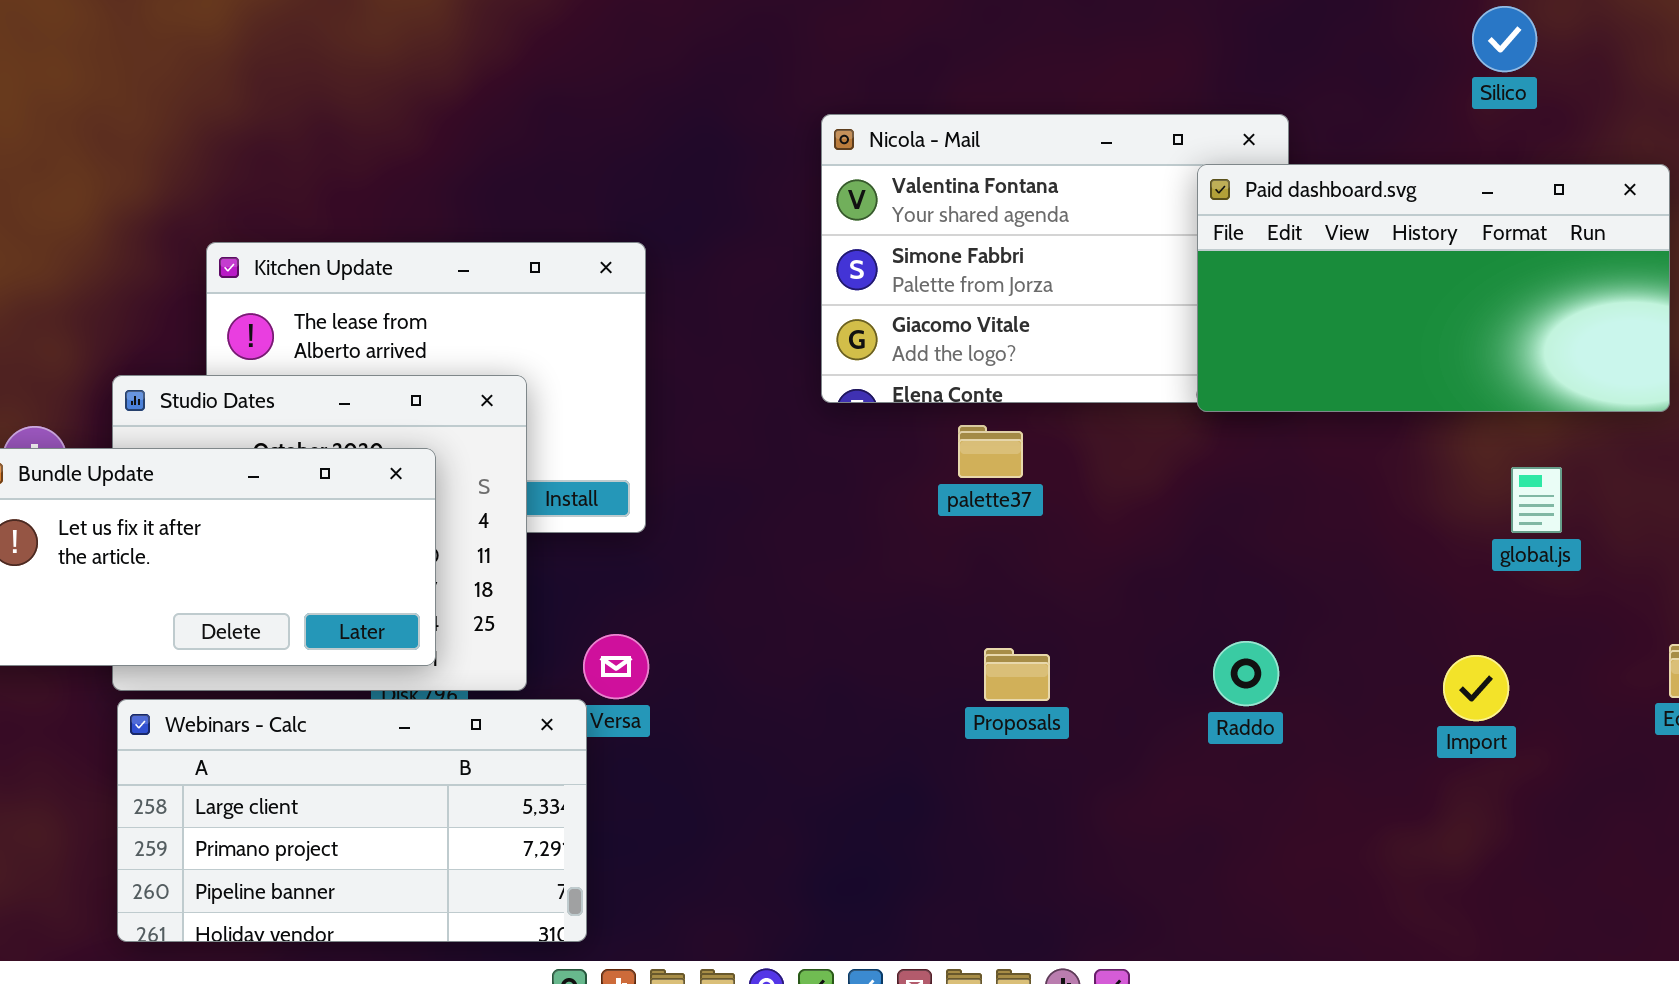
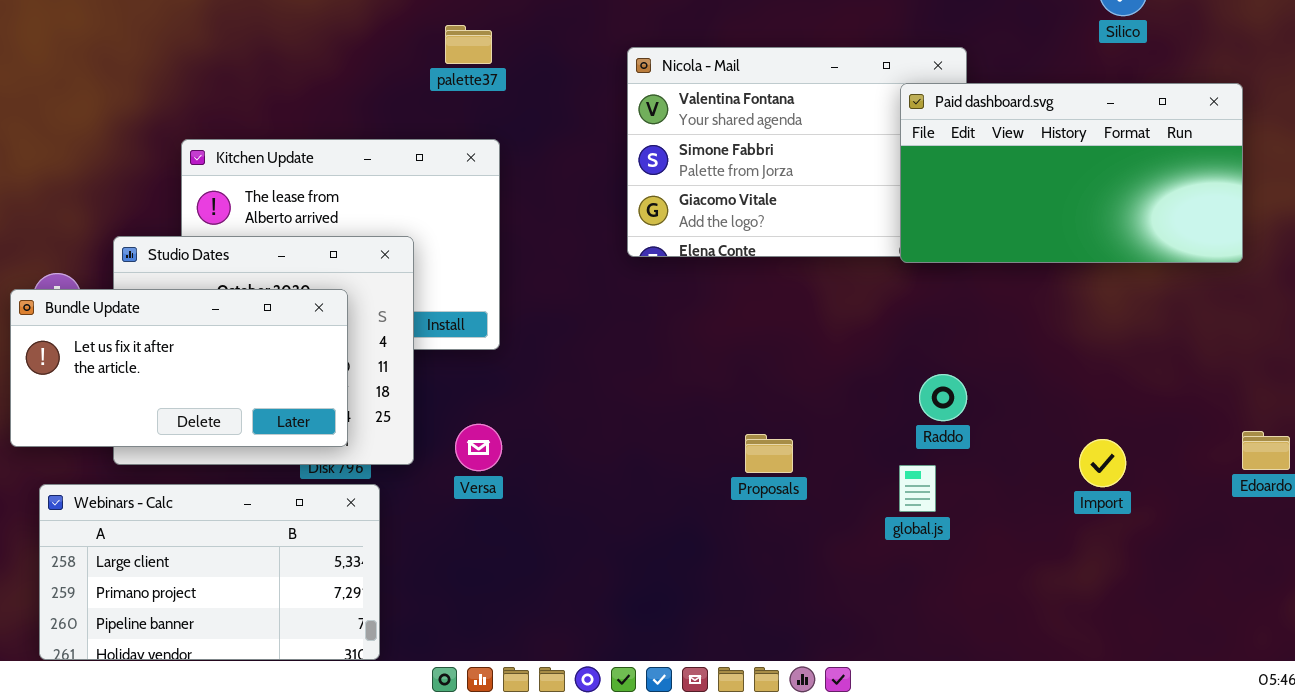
palette37: [958,425,1023,478] -> [445,25,492,64], moved
global.js: [1511,467,1562,533] -> [899,465,936,512], moved
Raddo: [1213,641,1279,706] -> [919,374,967,421], moved
Webinars - Calc: [117,699,587,942] -> [39,484,380,660], moved

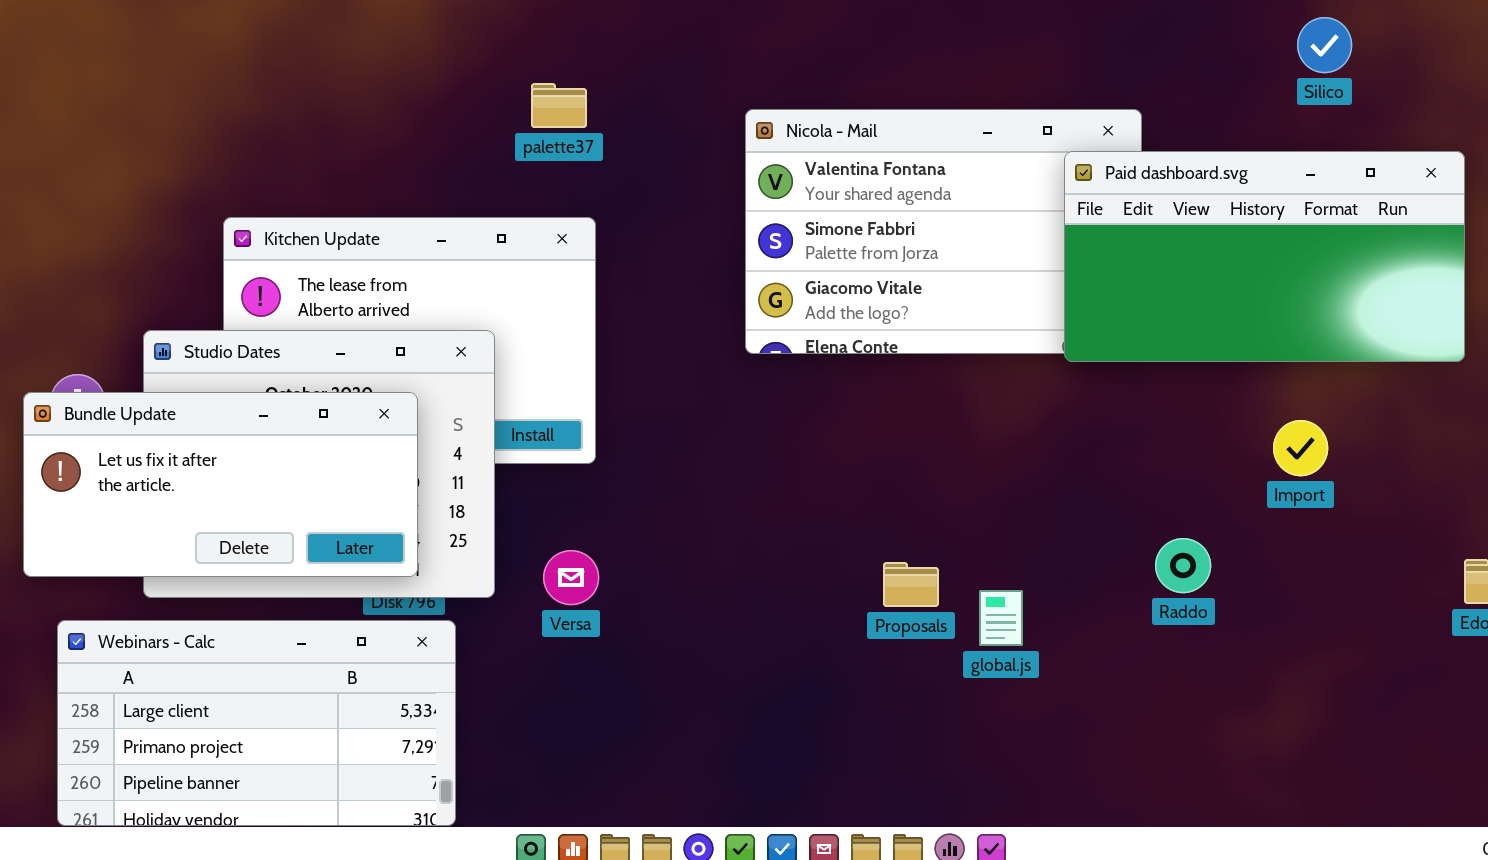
Raddo: [919,374,967,421] -> [1155,538,1211,593], moved
Import: [1079,439,1126,487] -> [1273,420,1328,476], moved
global.js: [899,465,936,512] -> [979,590,1023,646], moved

